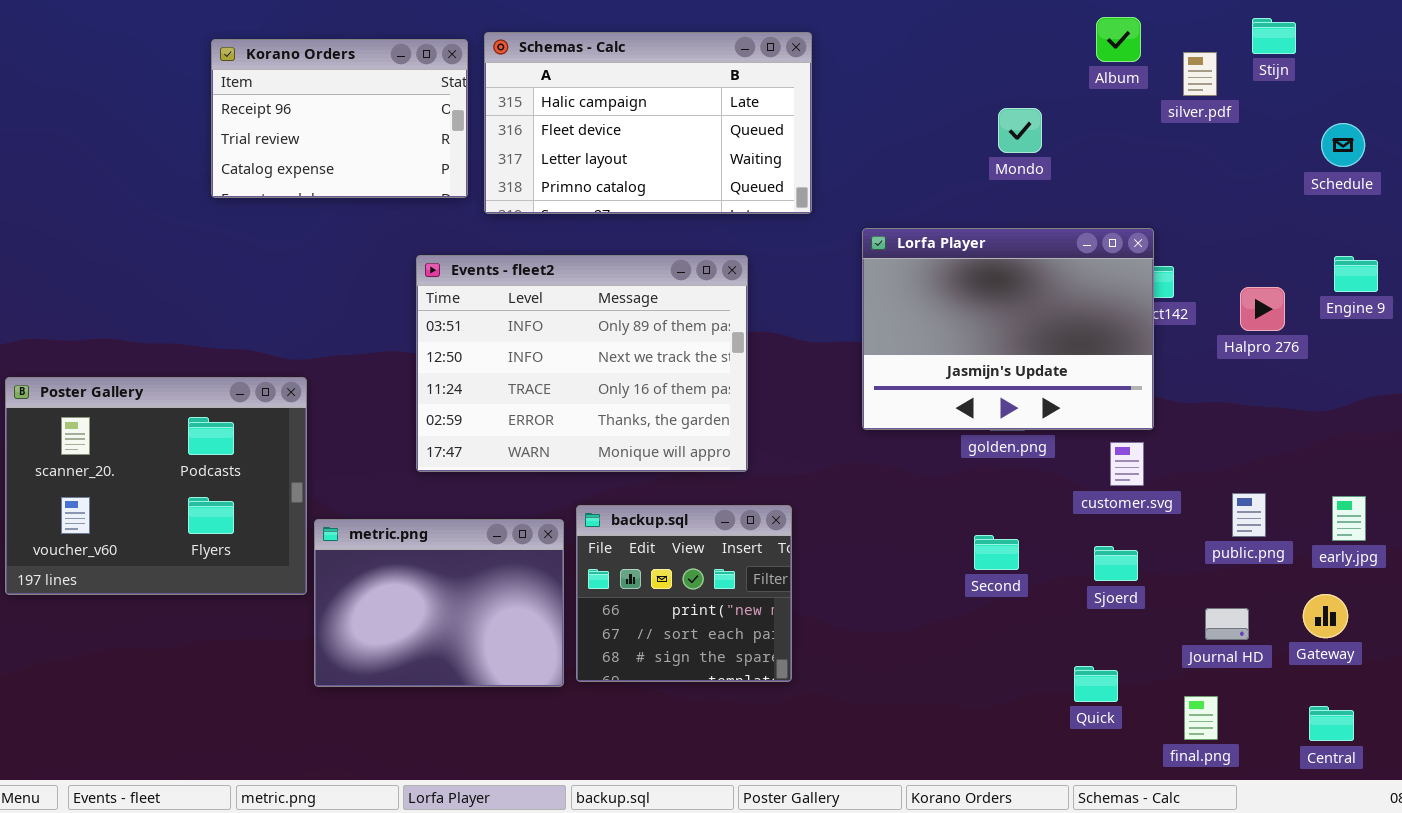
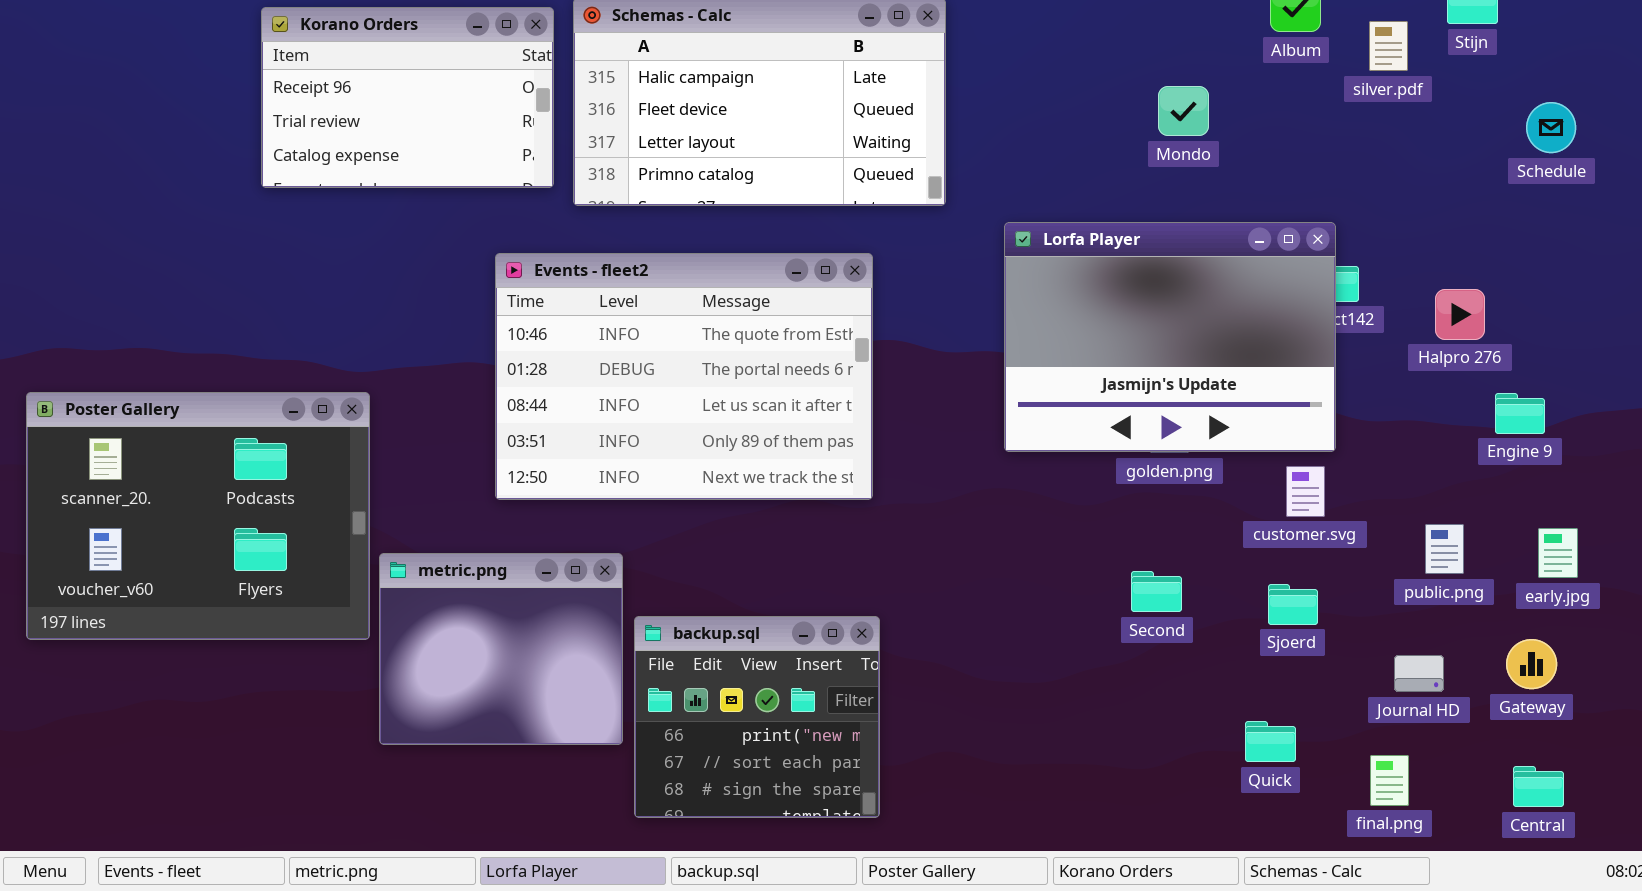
Events - fleet2: [416,255,748,472] -> [495,253,873,500], scrolled up 3 rows
Engine 9: [1334,256,1378,292] -> [1495,393,1545,434], moved
backup.sql: [576,505,792,682] -> [634,616,880,818], moved
metric.png: [314,519,564,687] -> [379,553,623,745], resized

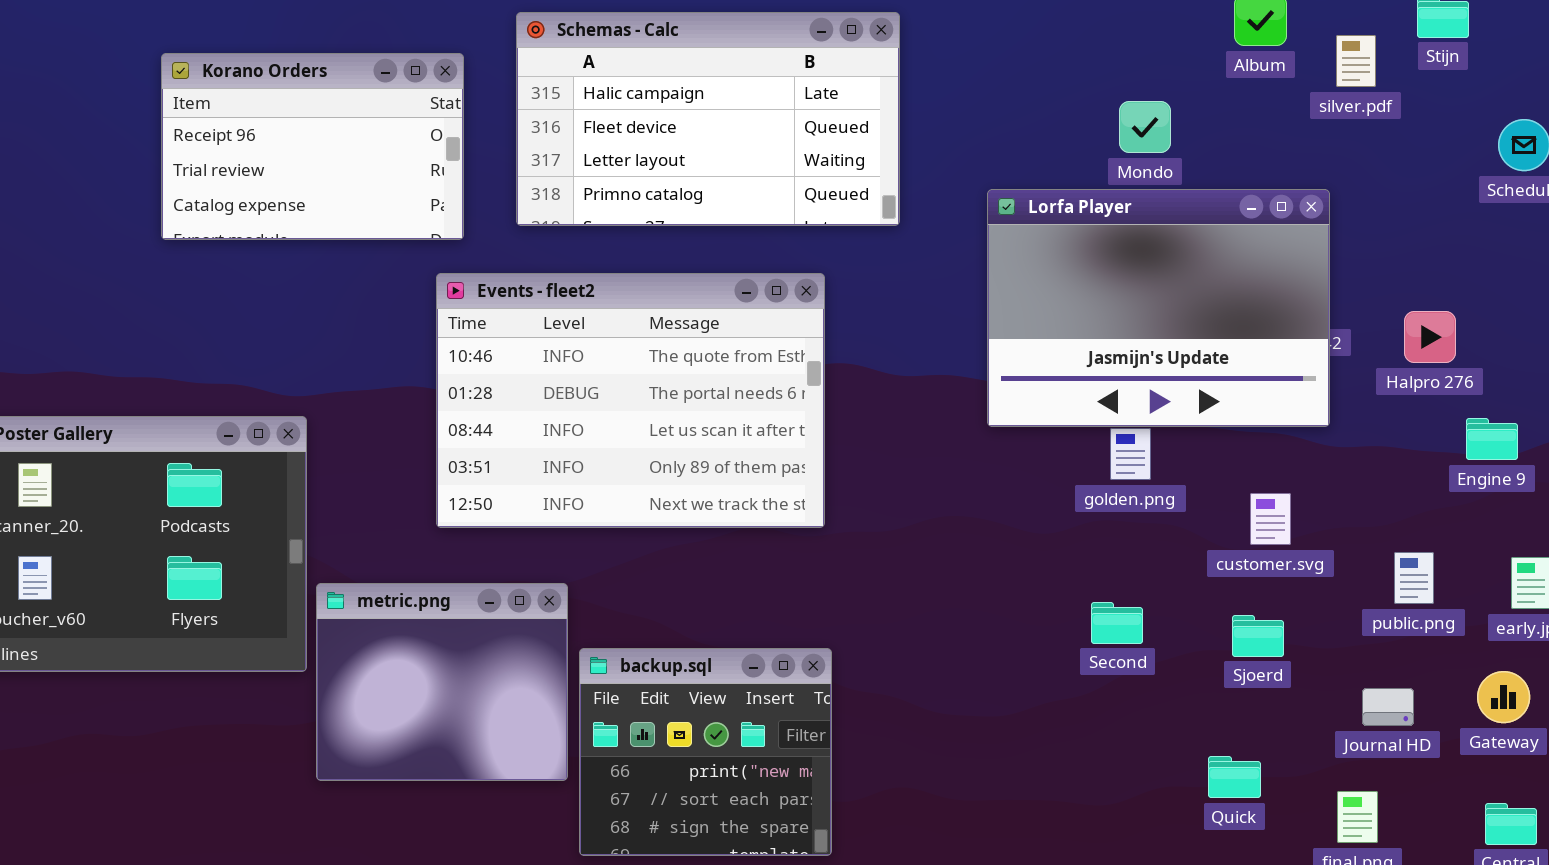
Korano Orders: [261,7,554,188] -> [161,53,464,240], moved
Lorfa Player: [1004,222,1336,452] -> [987,189,1330,427], moved

